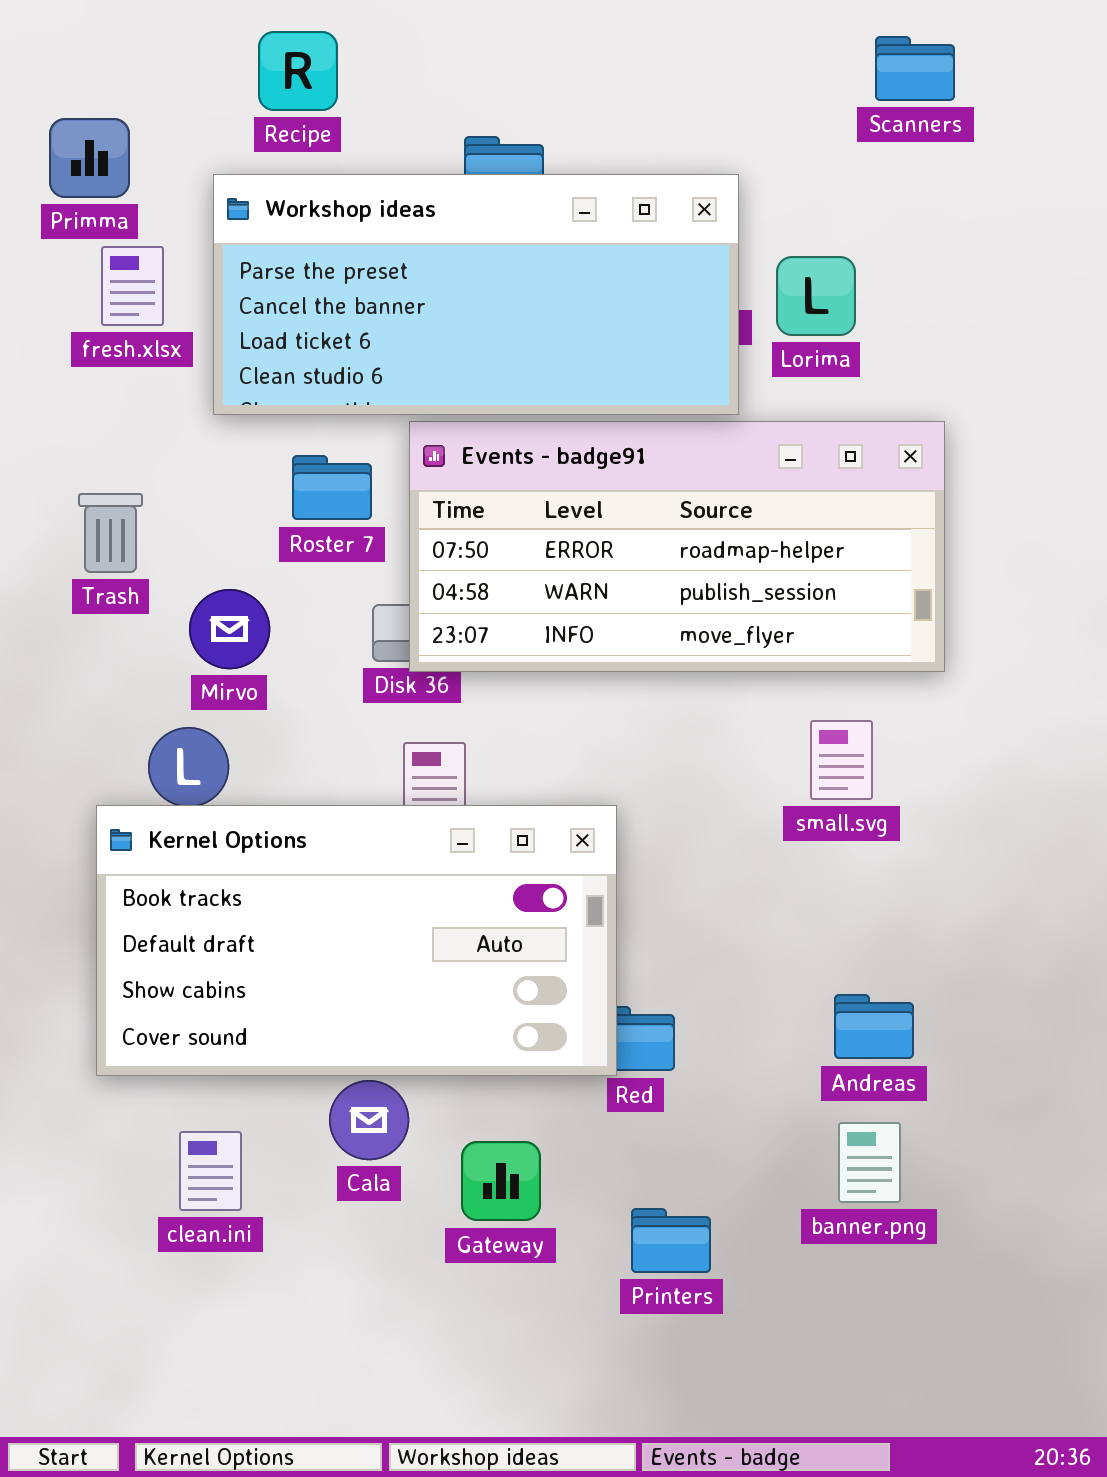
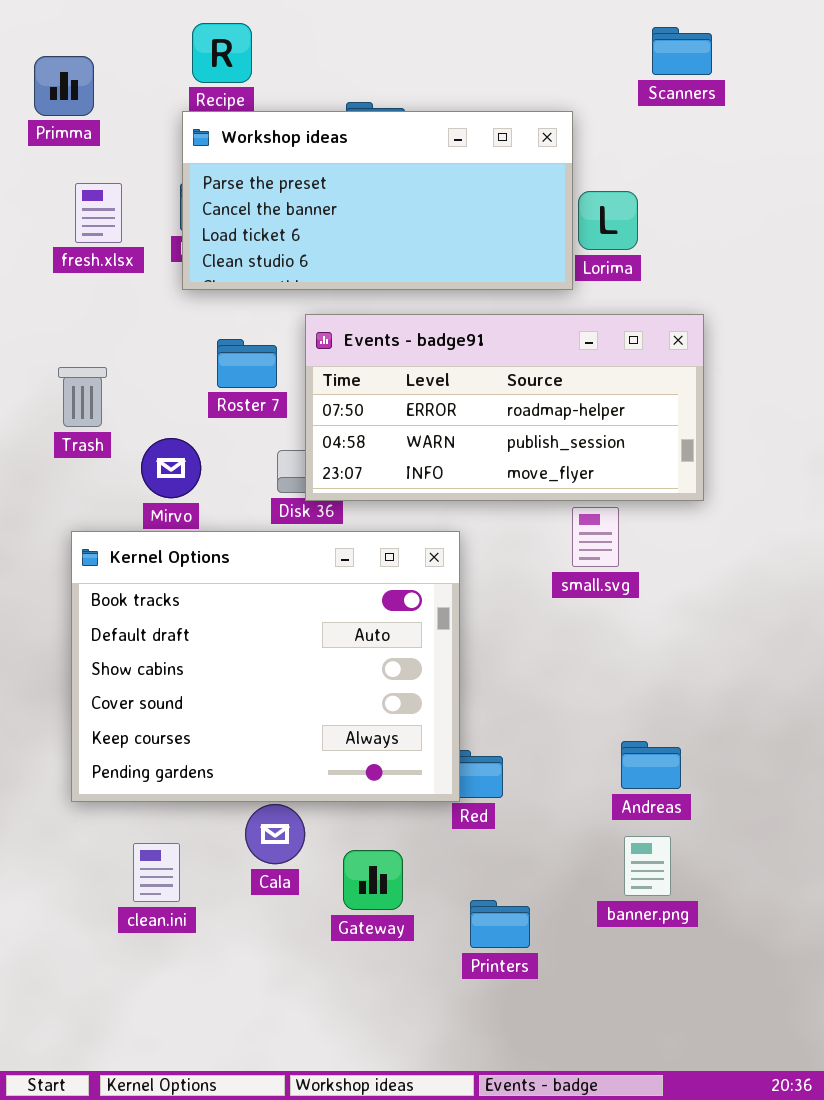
Primma: [49,118,130,198] -> [34,56,94,116], moved
Workshop ideas: [213,174,739,415] -> [182,111,573,290], moved
small.svg: [810,720,873,800] -> [572,507,619,567], moved
Kernel Options: [96,805,617,1076] -> [71,531,460,802], resized

